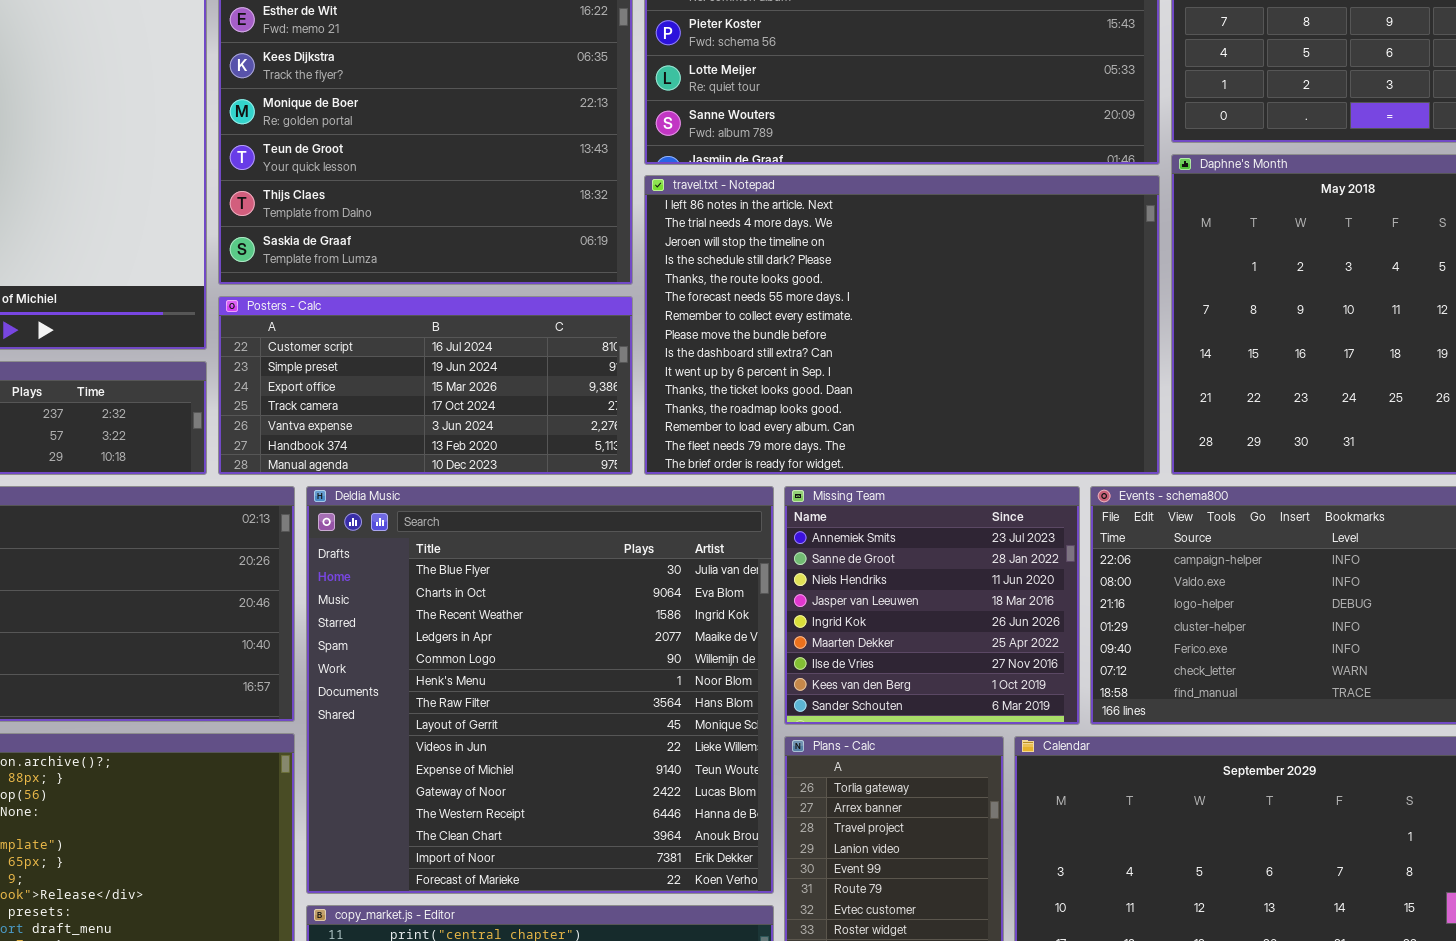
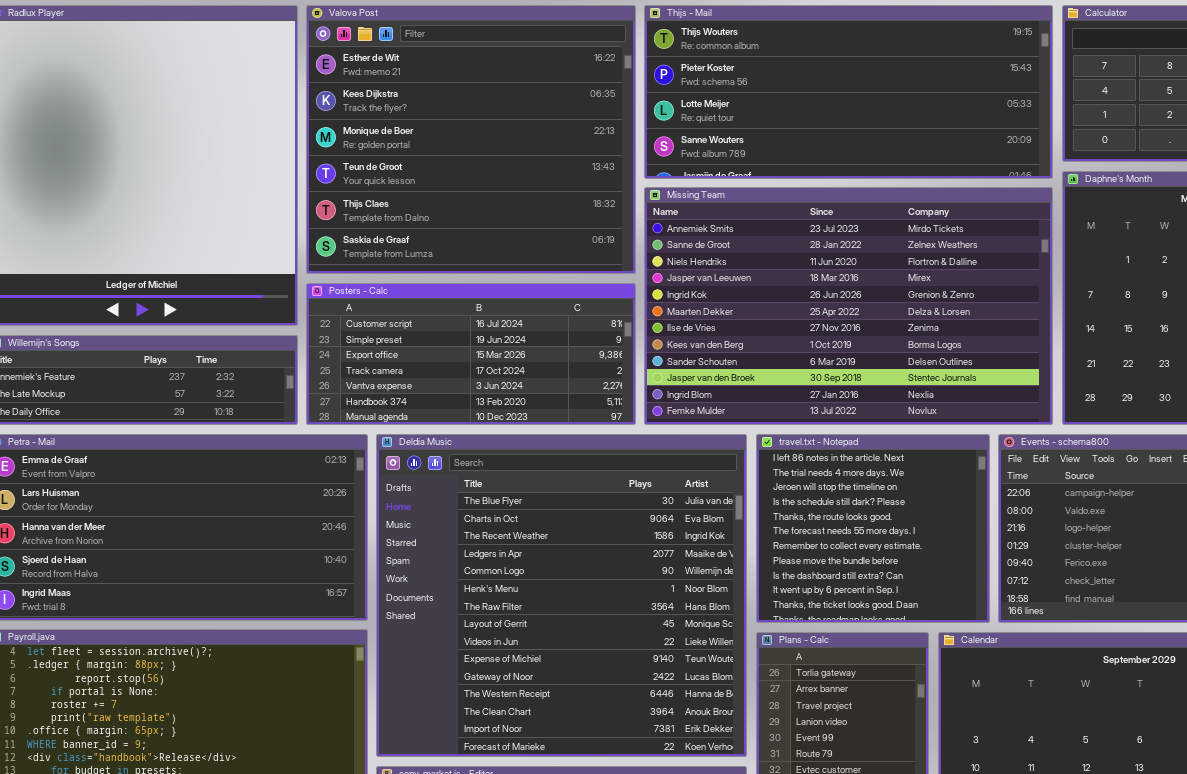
travel.txt - Notepad: [644,175,1160,475] -> [756,434,990,623], moved, resized
Missing Team: [784,486,1080,725] -> [644,187,1053,425], moved, resized

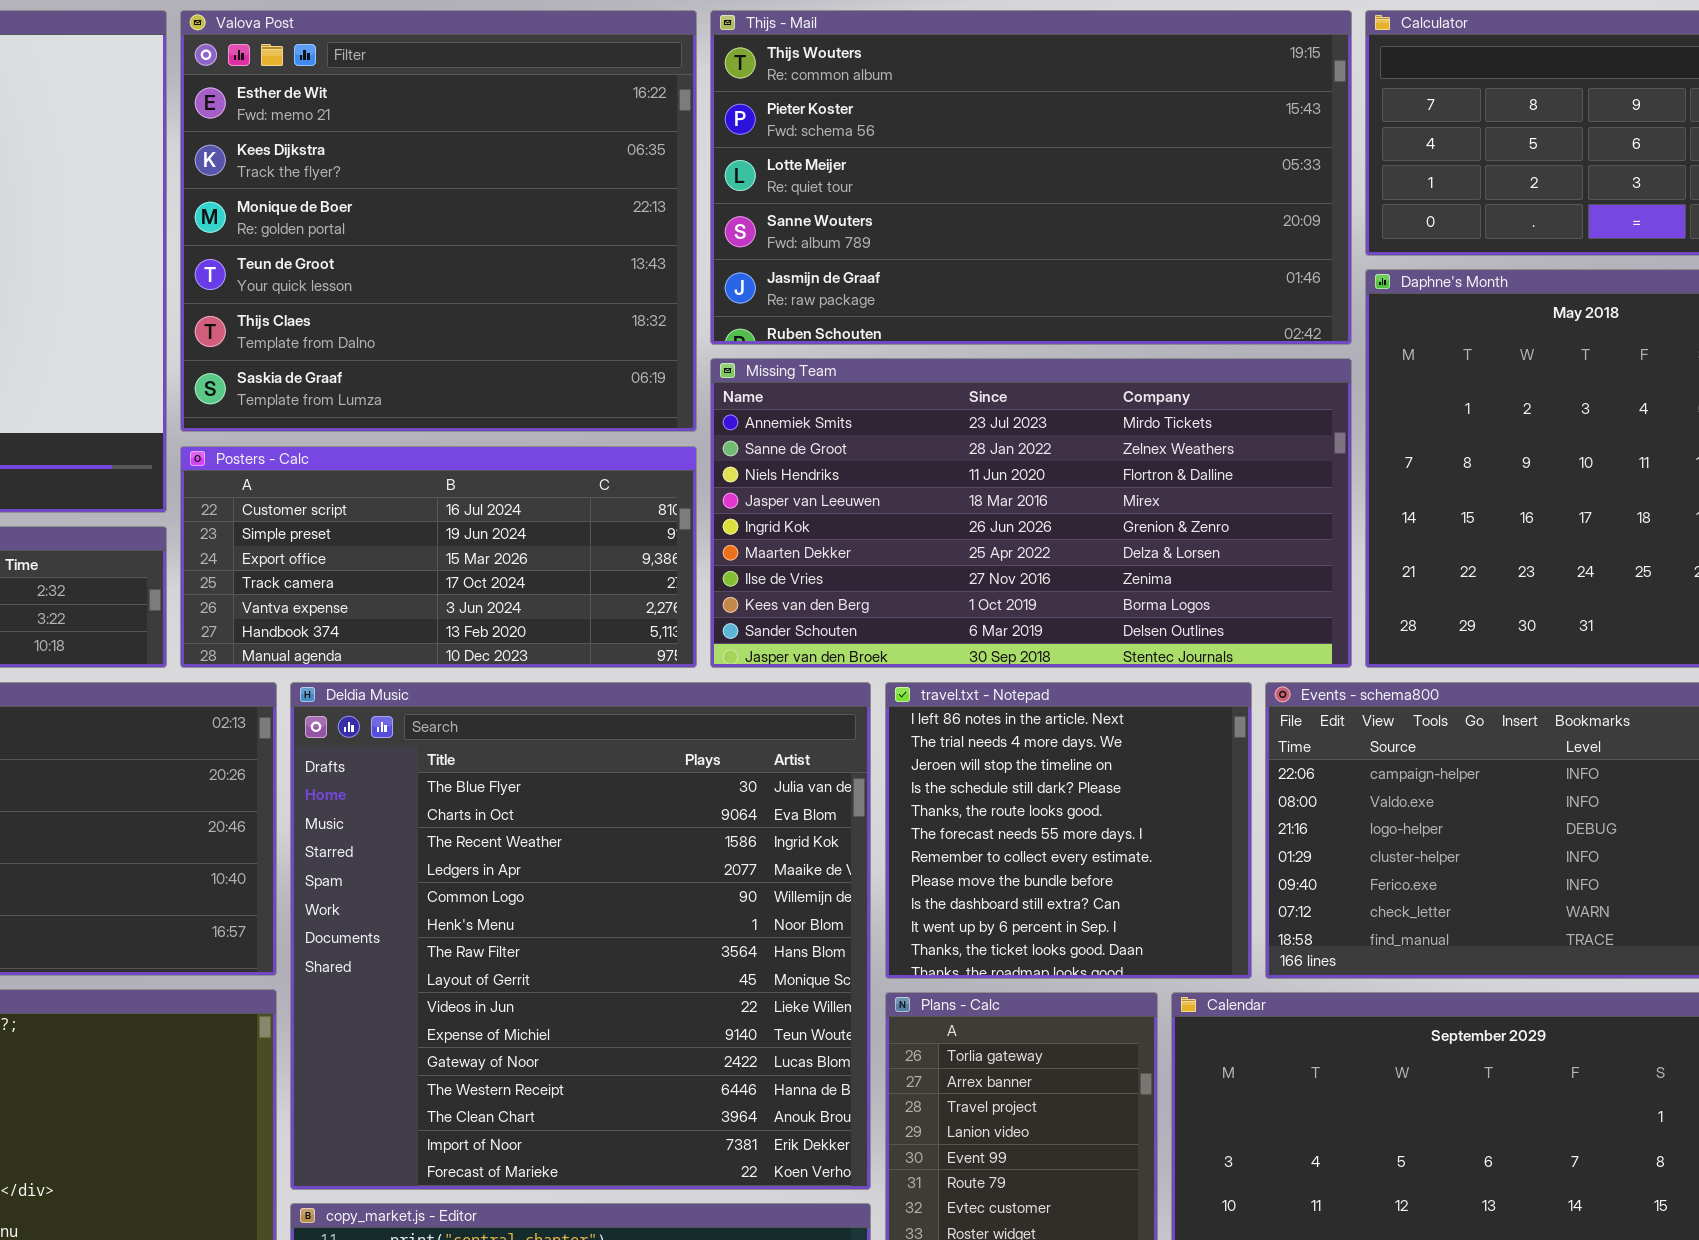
Thijs - Mail: [644,5,1053,179] -> [710,10,1352,345], resized
Missing Team: [644,187,1053,425] -> [710,358,1352,668], resized

